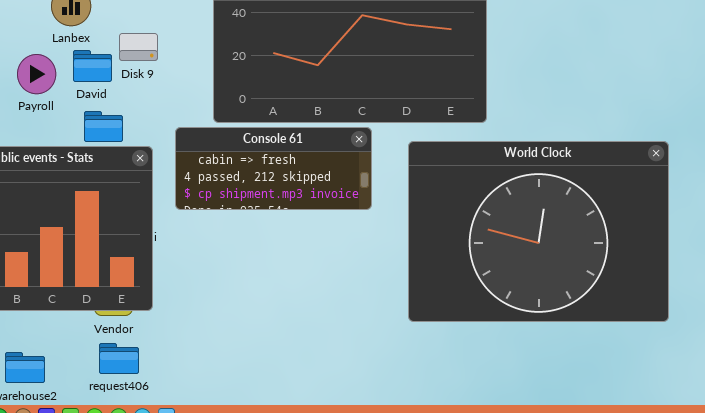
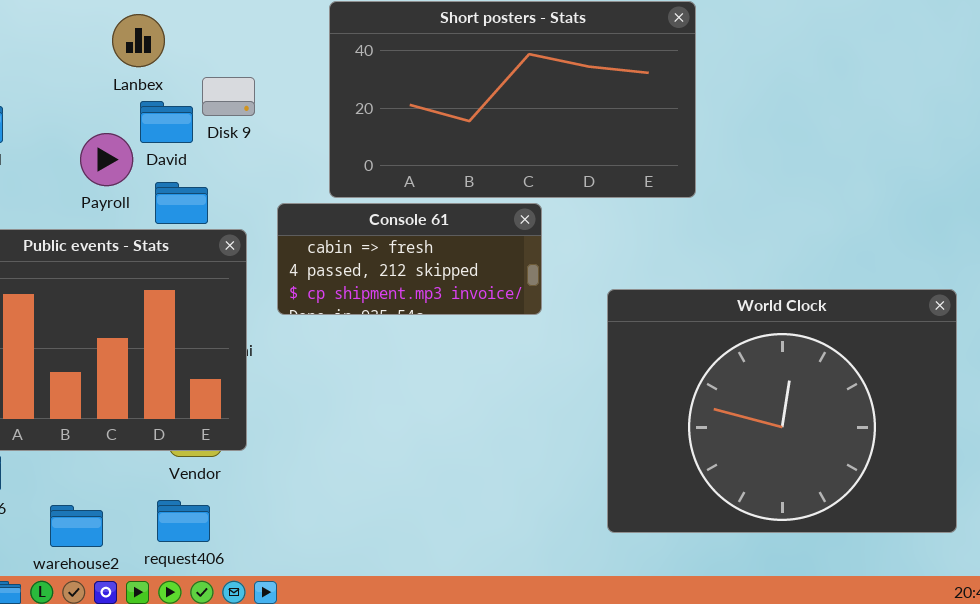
Payroll: [17,54,56,94] -> [80,133,133,186], moved
World Clock: [408,141,669,322] -> [607,289,957,533], moved
request406: [99,343,139,374] -> [157,500,210,542], moved

